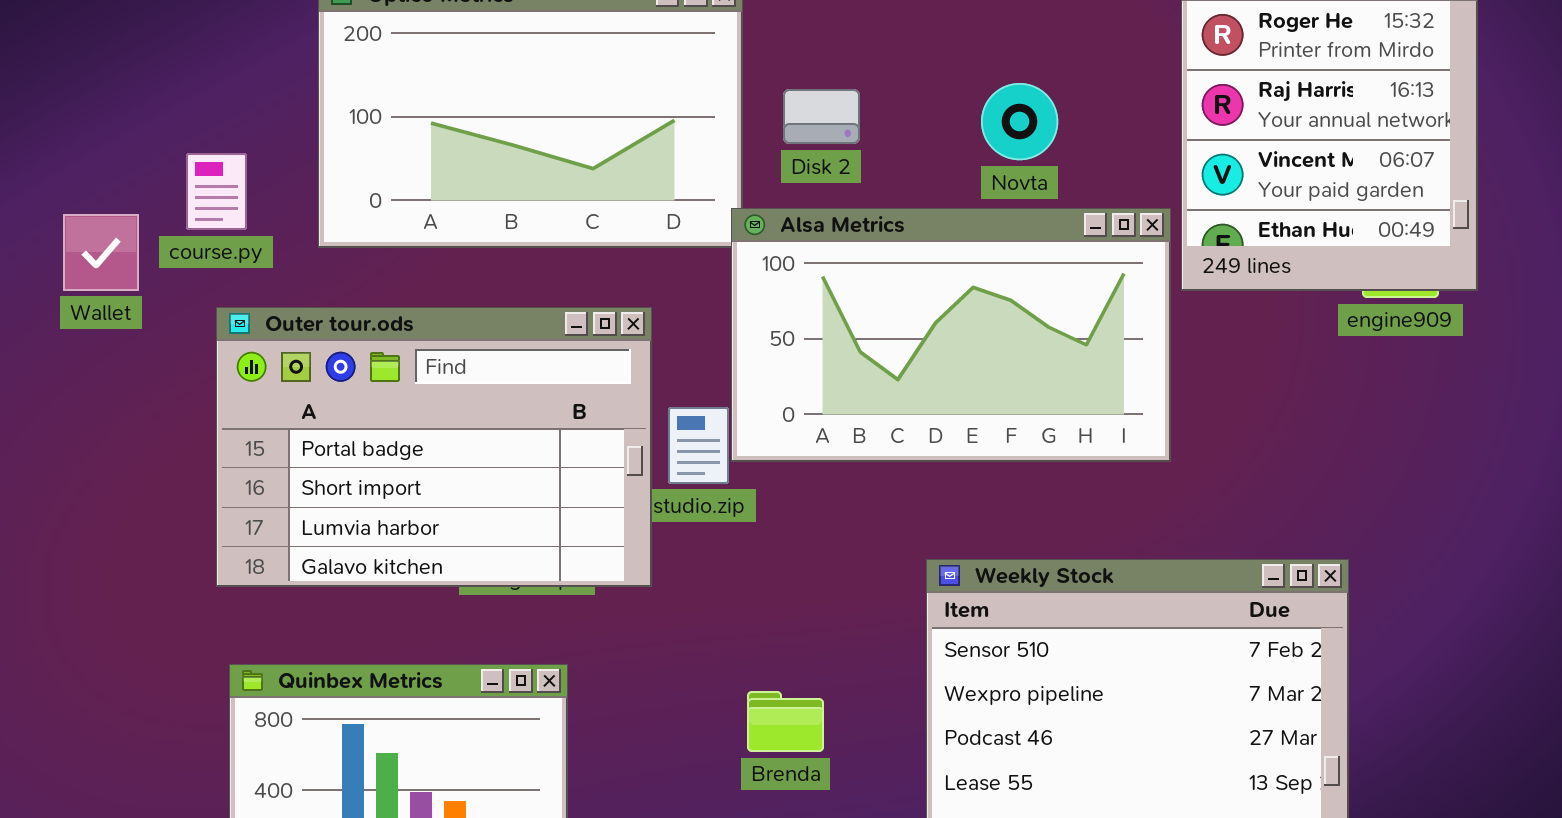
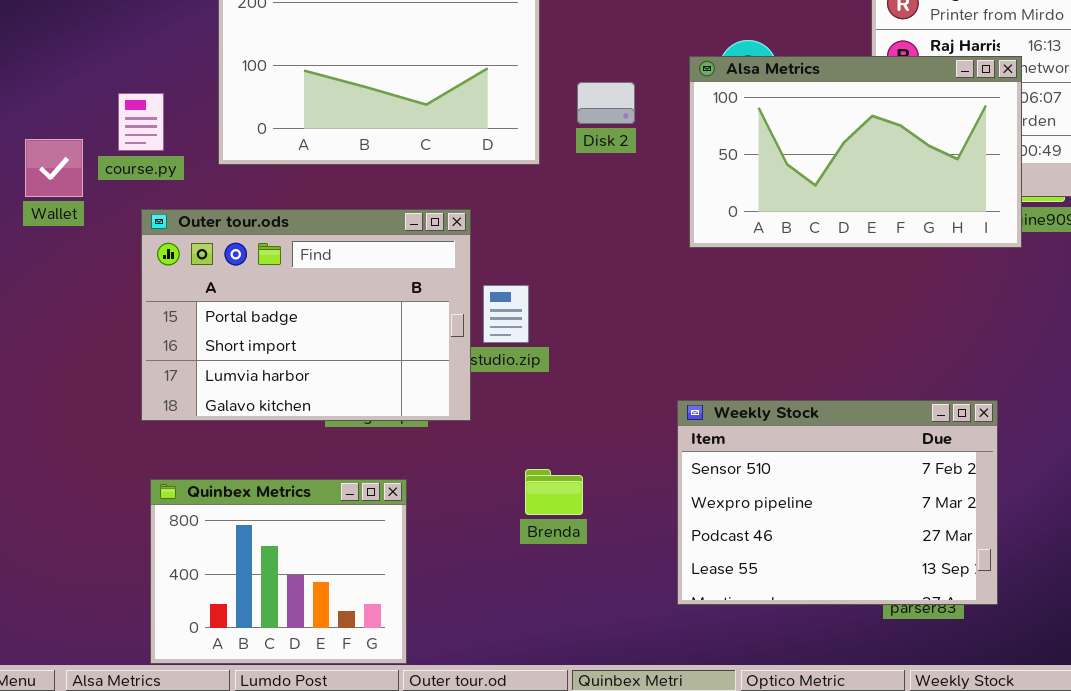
Disk 2: [783,89,860,144] -> [577,82,635,124], moved
Alsa Metrics: [731,208,1171,462] -> [689,56,1022,248], moved
Brenda: [747,691,824,752] -> [525,469,583,515], moved

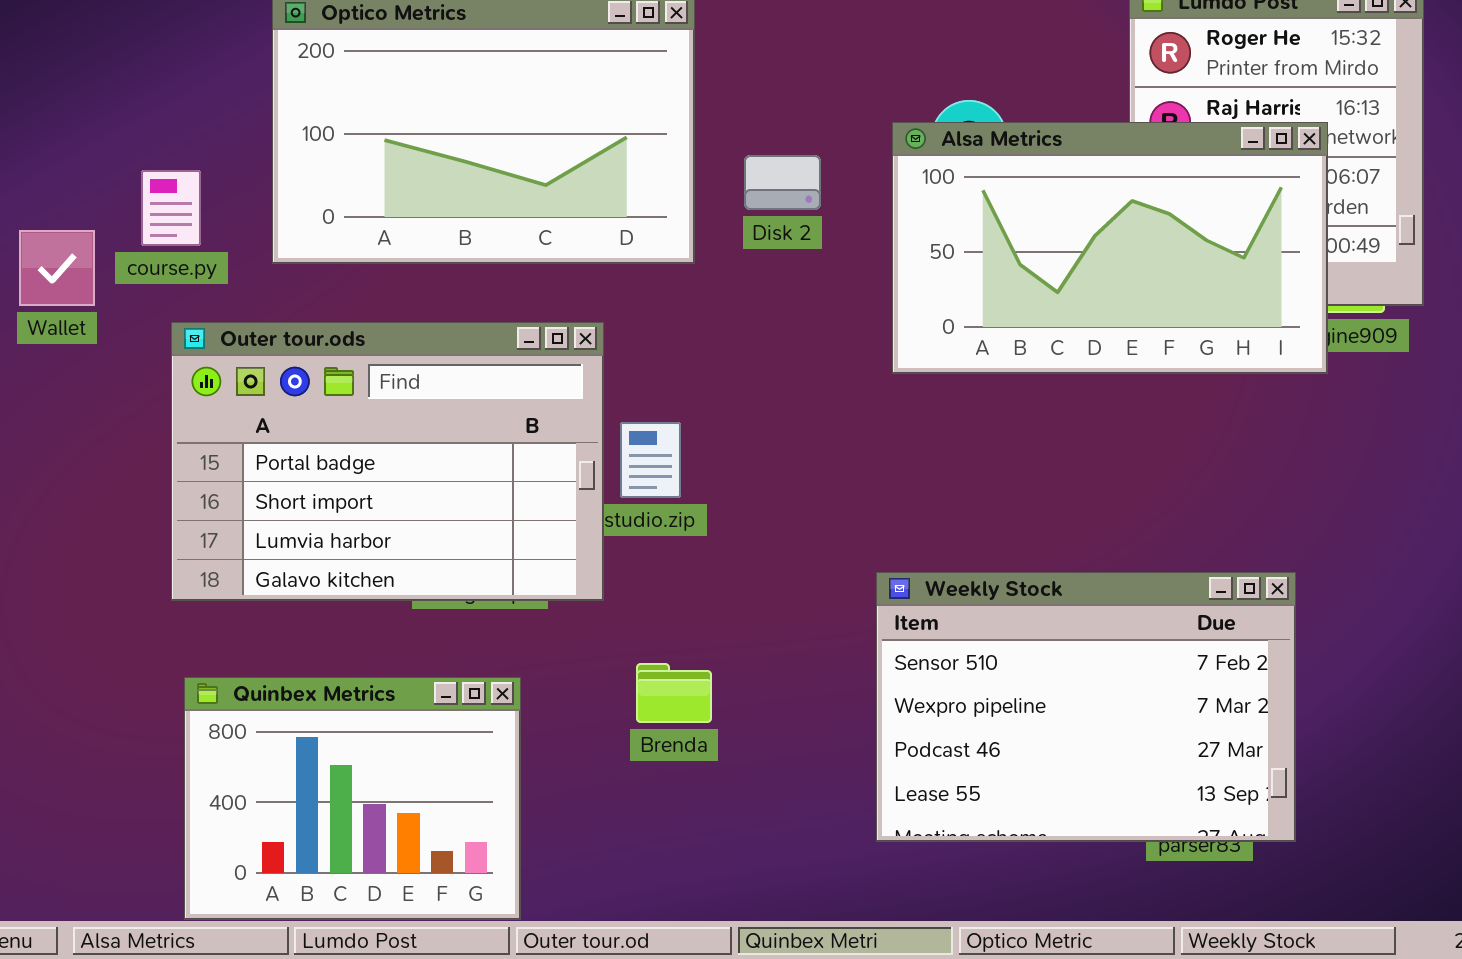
Brenda: [525,469,583,515] -> [636,663,712,723], moved

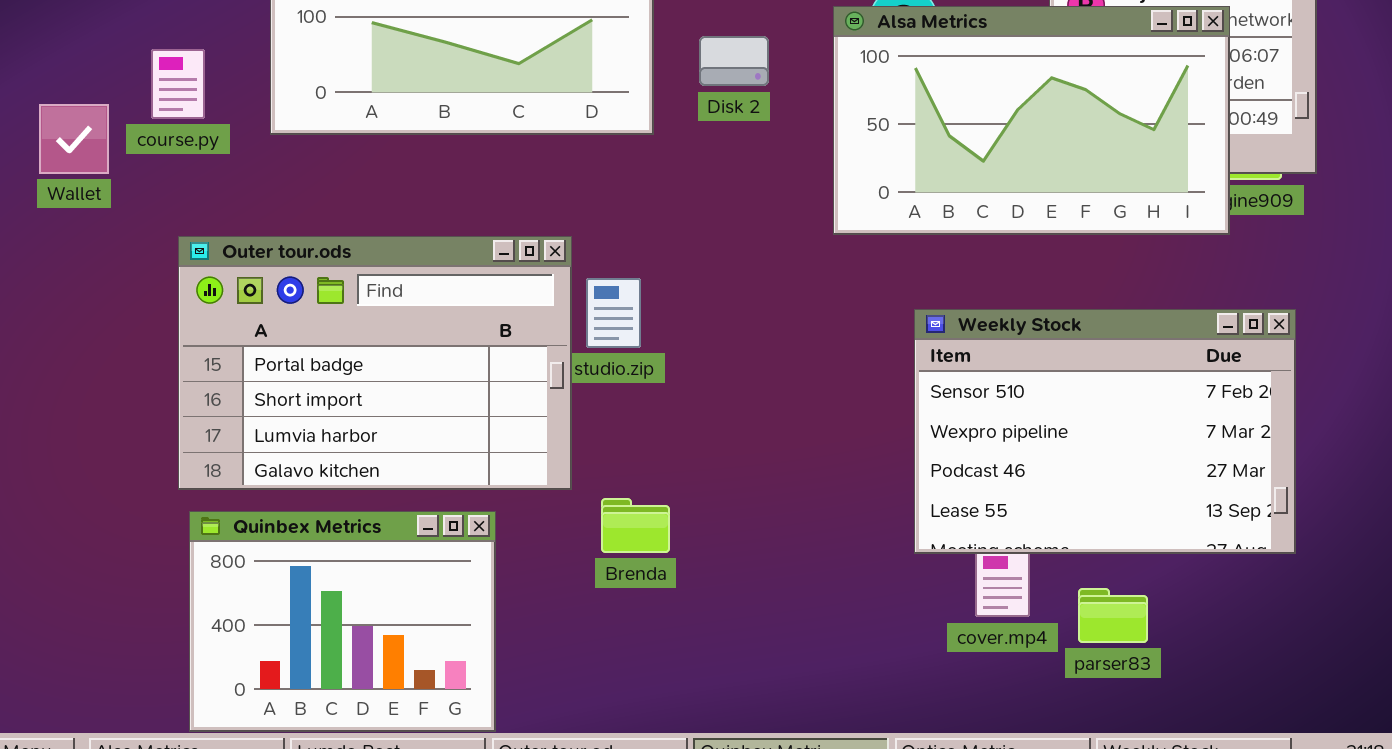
Outer tour.ods: [171,322,604,601] -> [178,236,572,490], moved
Weekly Stock: [876,572,1296,842] -> [914,309,1296,554], moved

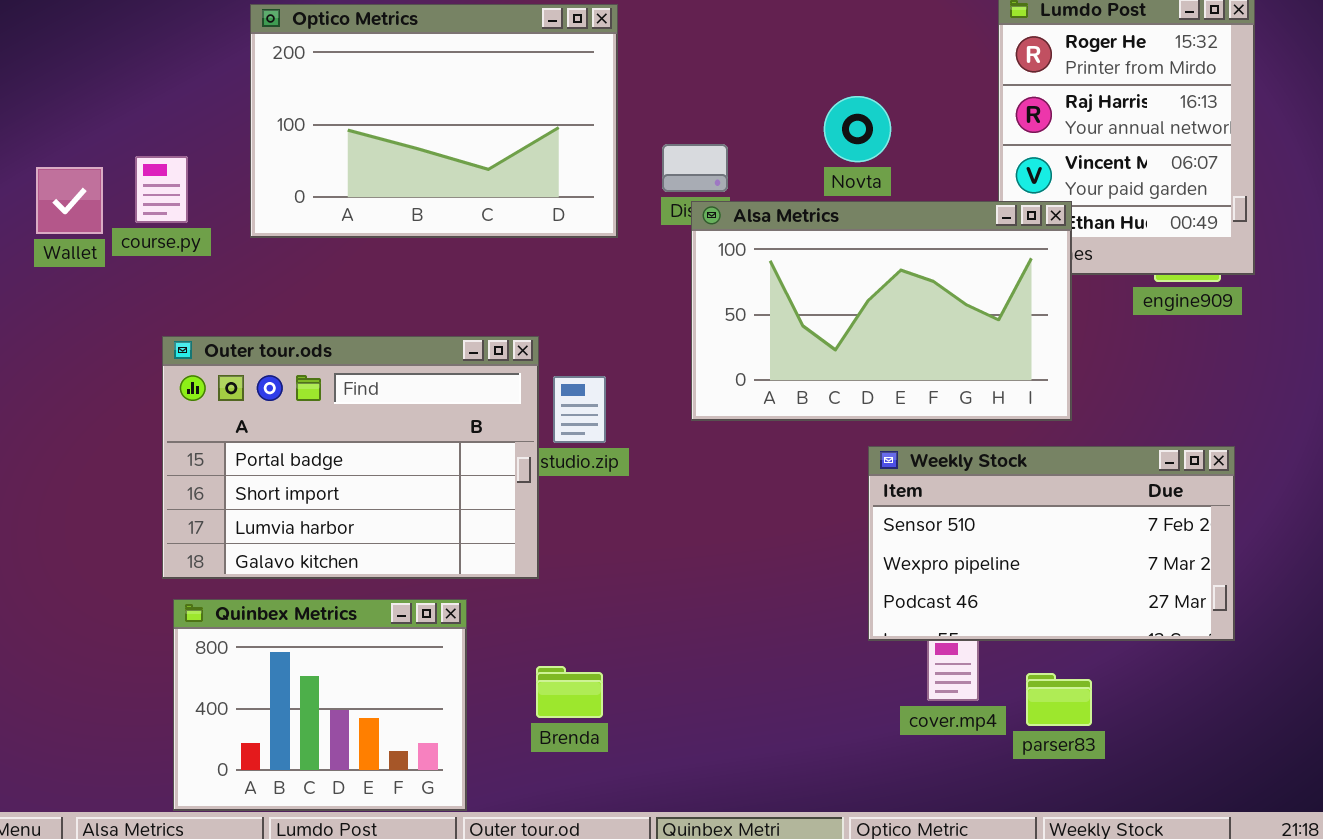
Alsa Metrics: [833,6,1230,235] -> [691,201,1072,421], moved
Wallet: [39,104,109,174] -> [36,167,103,234], moved
Weekly Stock: [914,309,1296,554] -> [868,446,1235,641], resized
Brenda: [601,498,670,553] -> [536,666,603,718], moved

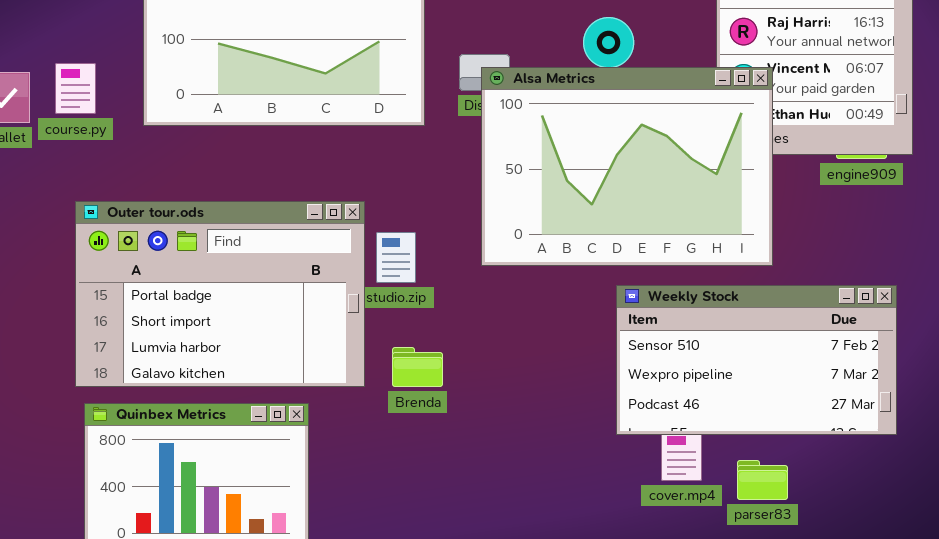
Alsa Metrics: [691,201,1072,421] -> [481,67,773,266], resized
Brenda: [536,666,603,718] -> [392,347,443,387], moved

